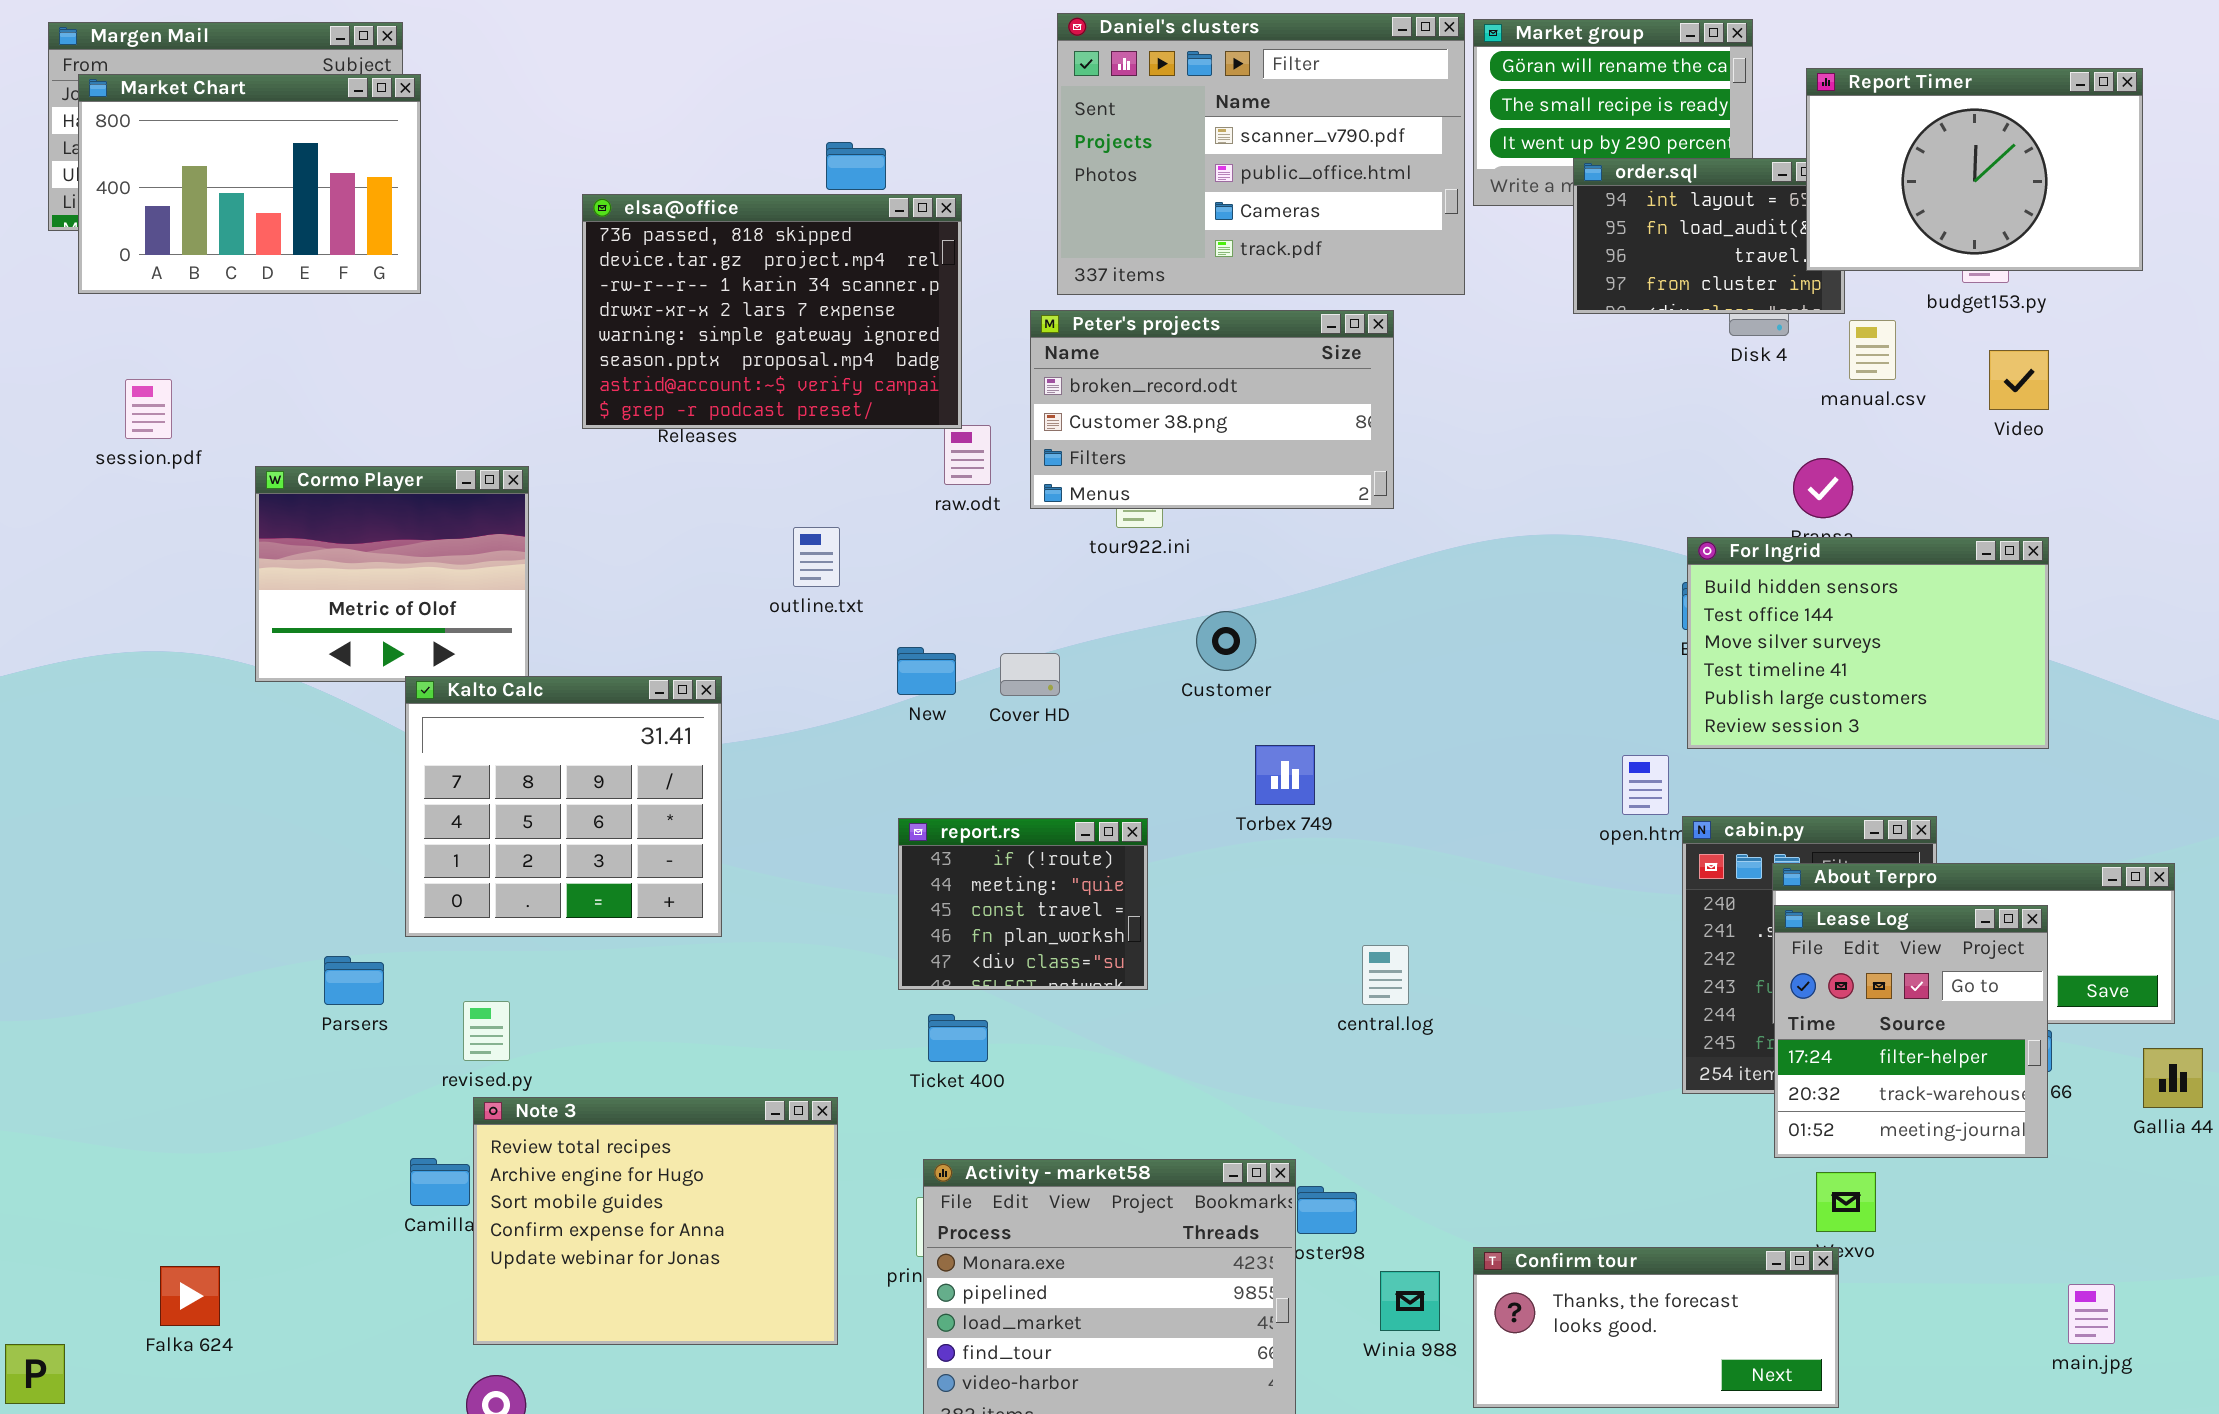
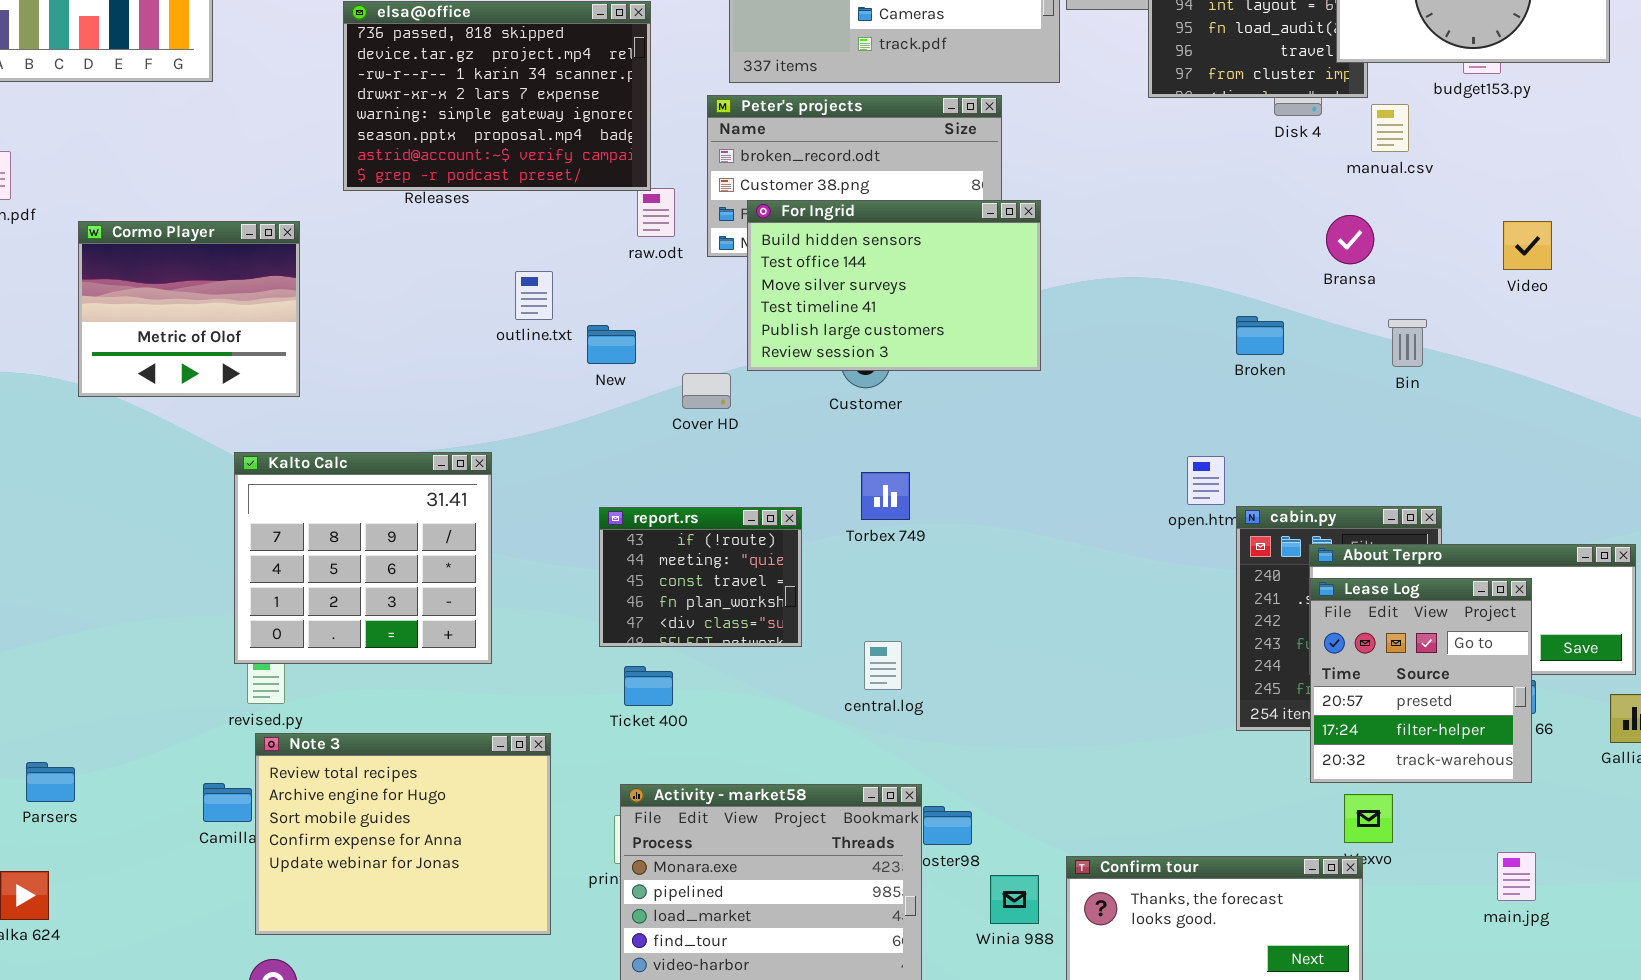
Video: [1989,350,2049,410] -> [1503,221,1552,270], moved
For Ingrid: [1687,537,2049,749] -> [747,200,1041,371], moved
New: [897,647,956,695] -> [587,325,636,364], moved
Kalto Calc: [405,676,722,937] -> [234,452,492,664], moved
Torbex 749: [1255,745,1315,805] -> [861,472,910,520], moved
Lease Log: [1774,905,2048,1158] -> [1310,578,1532,783], scrolled up 1 row
central.log: [1362,945,1409,1005] -> [864,641,902,690], moved
Parsers: [324,956,384,1005] -> [26,762,75,802], moved
main.jpg: [2068,1284,2115,1344] -> [1497,852,1536,901], moved

